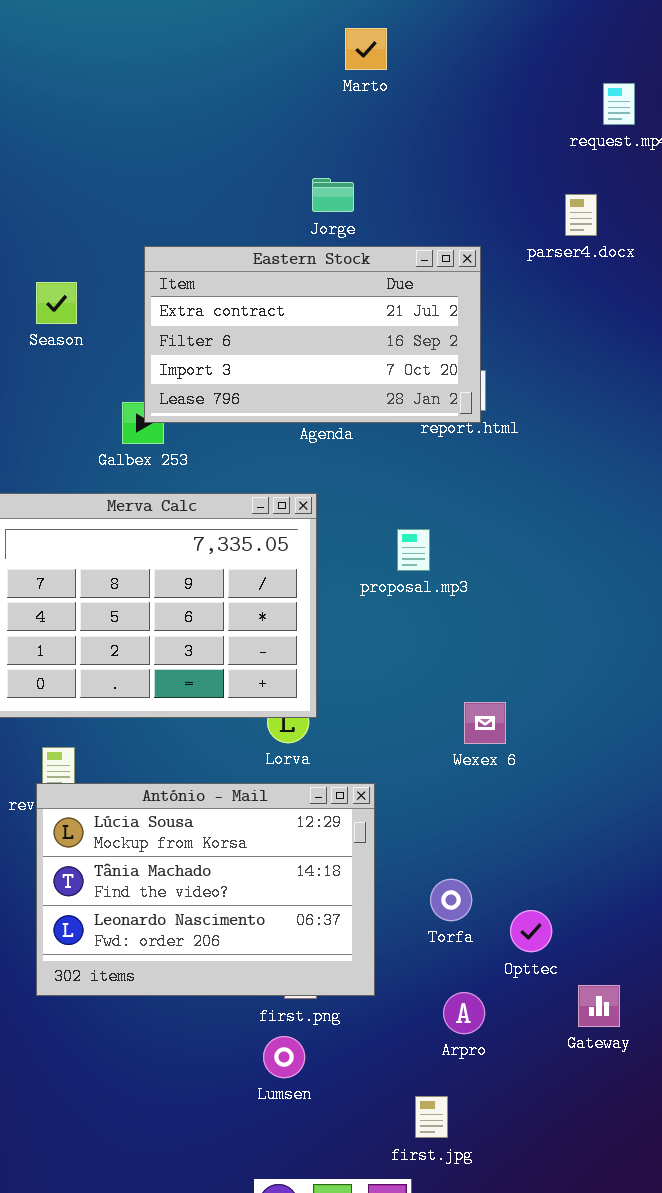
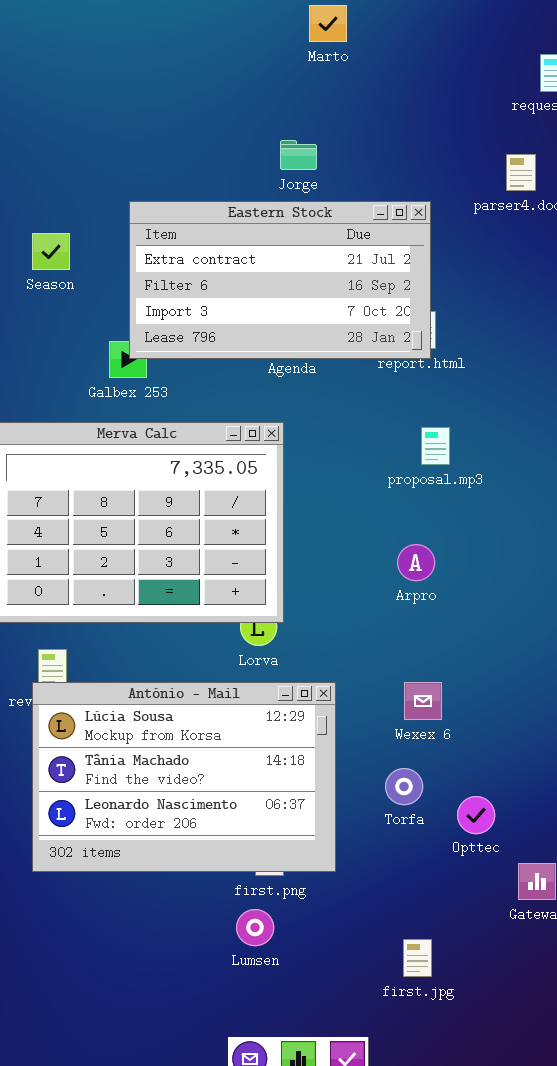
proposal.mp3: [397,529,430,571] -> [421,427,450,465], moved
Wexex 6: [464,702,506,744] -> [404,682,442,720], moved
Arpro: [443,992,485,1034] -> [397,544,435,581], moved
first.jpg: [415,1096,448,1138] -> [403,939,432,977], moved

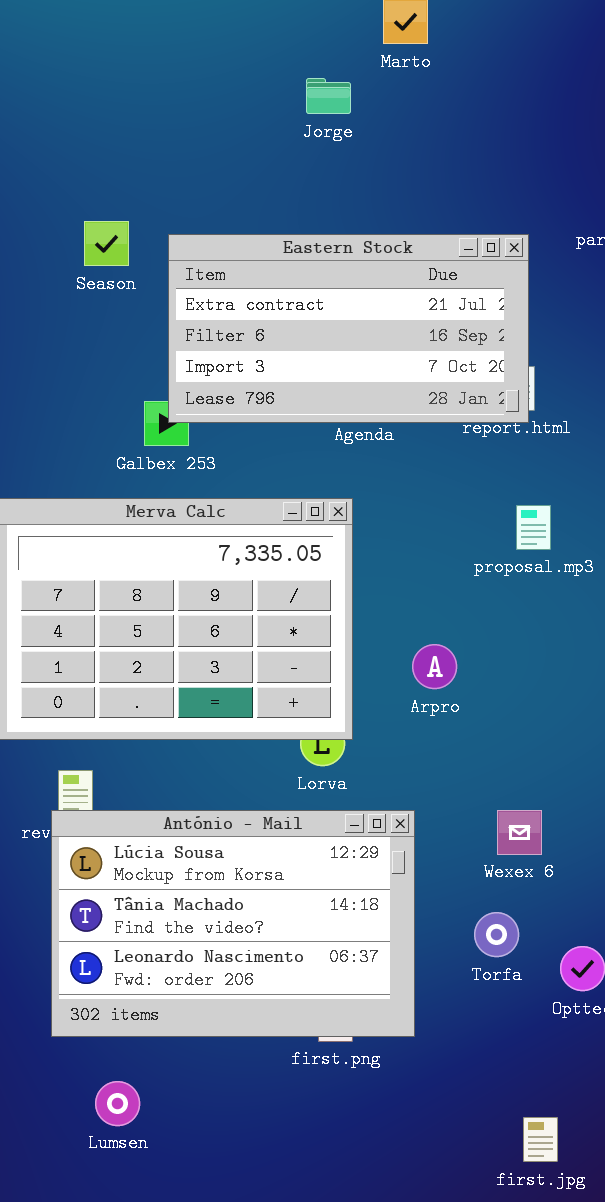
Jorge: [280,140,317,170] -> [306,78,351,114], moved
Season: [32,233,70,270] -> [84,221,129,266], moved
Arpro: [397,544,435,581] -> [412,644,457,689], moved
Lumsen: [236,909,274,946] -> [95,1081,140,1126], moved
first.jpg: [403,939,432,977] -> [523,1117,558,1162], moved

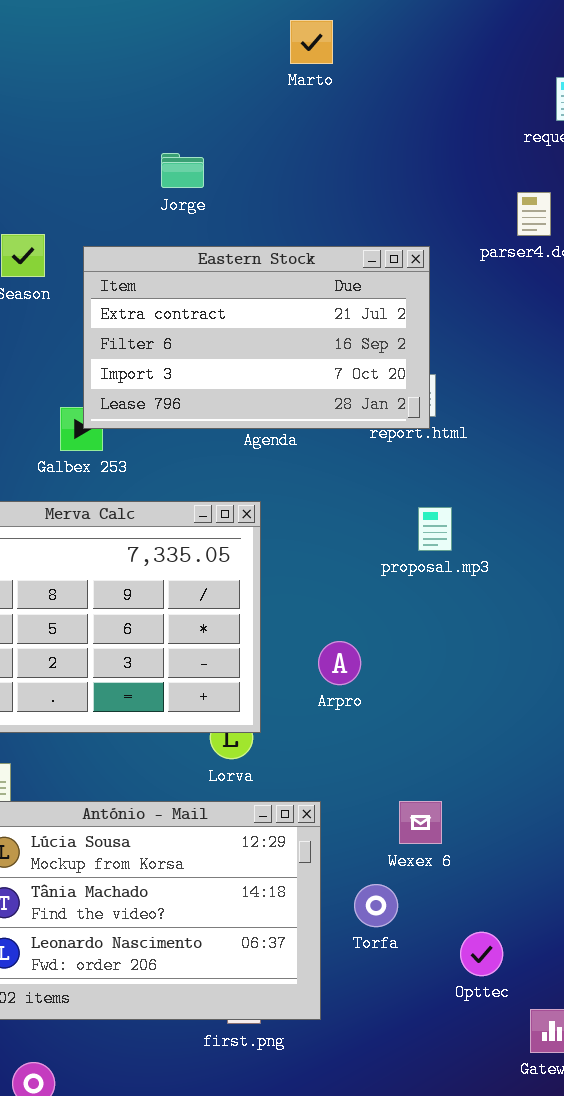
Jorge: [306,78,351,114] -> [161,153,204,188], moved
Torfa: [474,912,519,957] -> [354,884,398,927], moved

